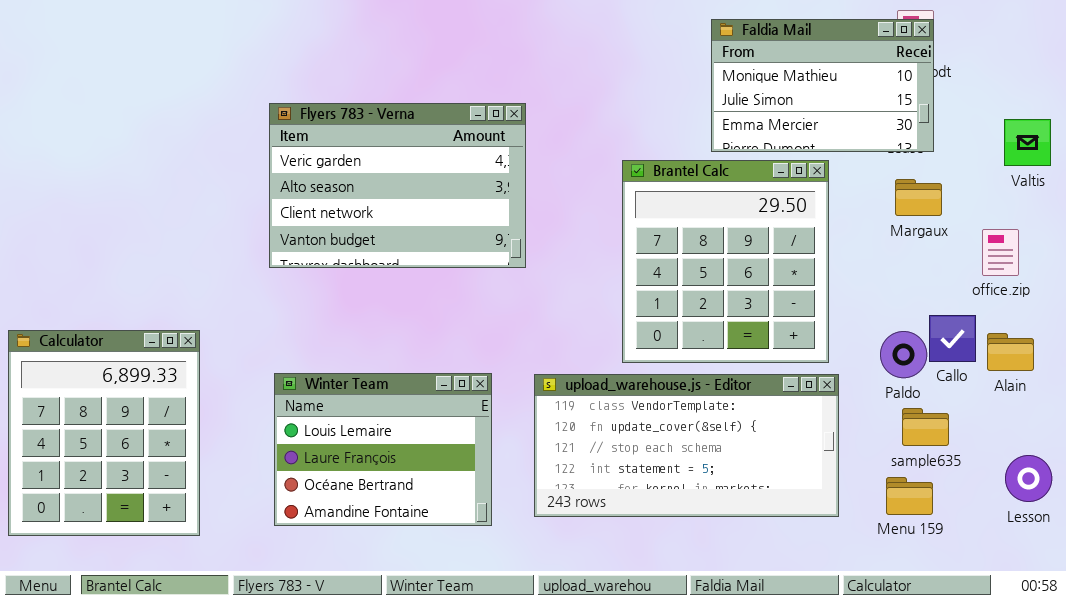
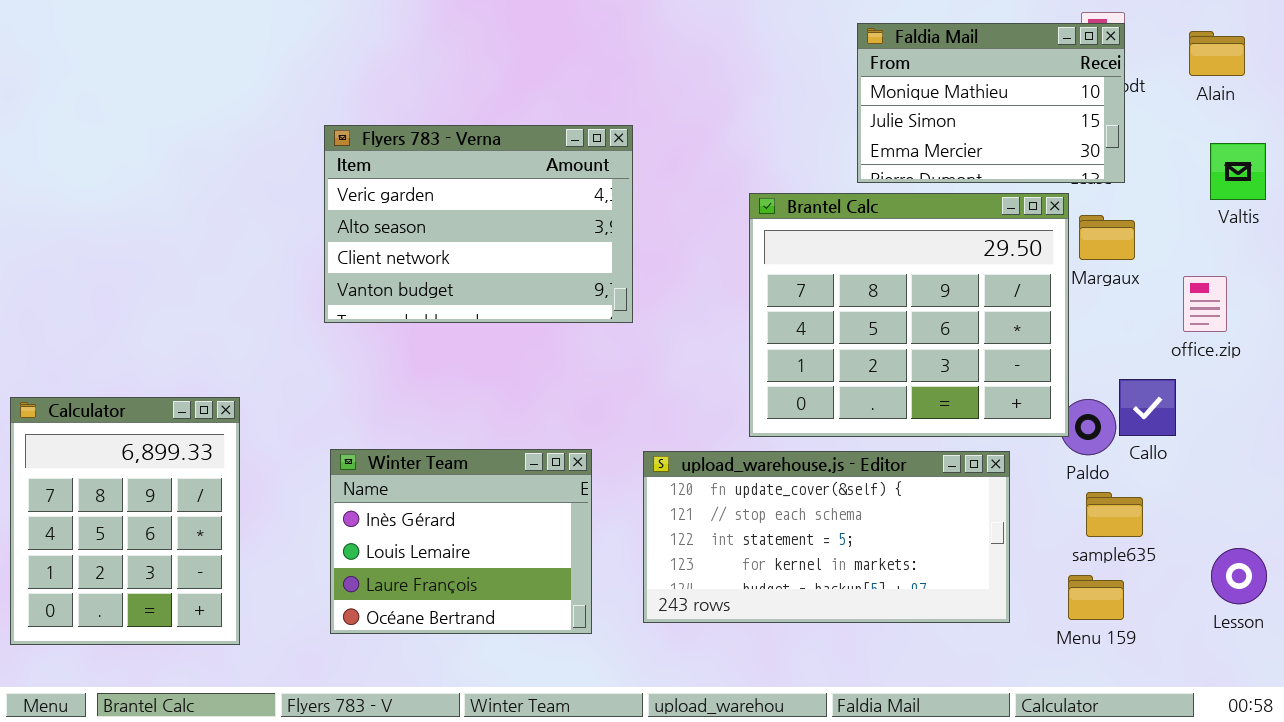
Brantel Calc: [622,160,829,363] -> [749,193,1069,437], resized
Alain: [987,333,1034,371] -> [1189,31,1245,76], moved
Winter Team: [274,373,492,526] -> [330,449,592,634], scrolled up 1 row
upload_warehouse.js - Editor: [534,374,839,517] -> [643,451,1010,623], scrolled down 1 row

